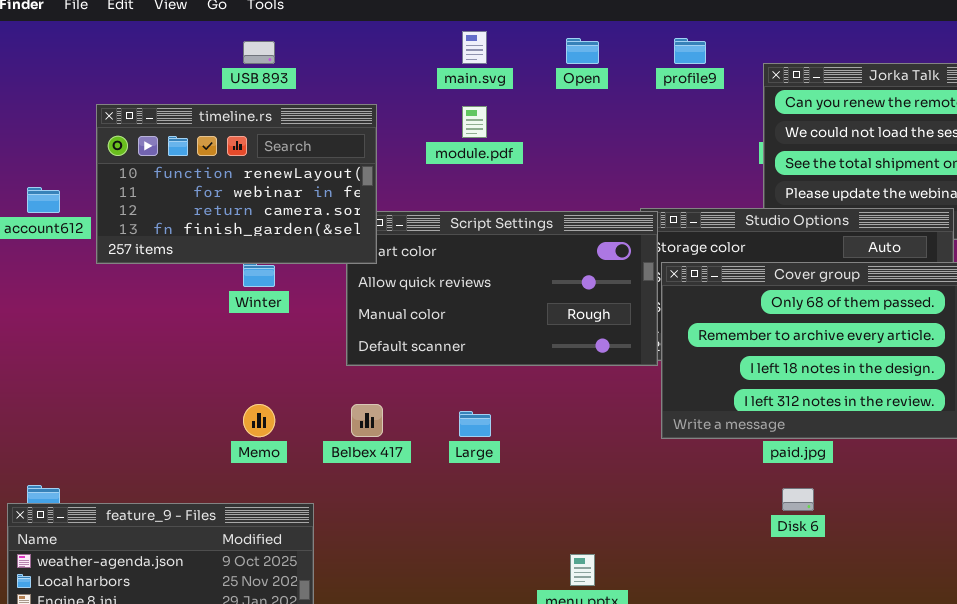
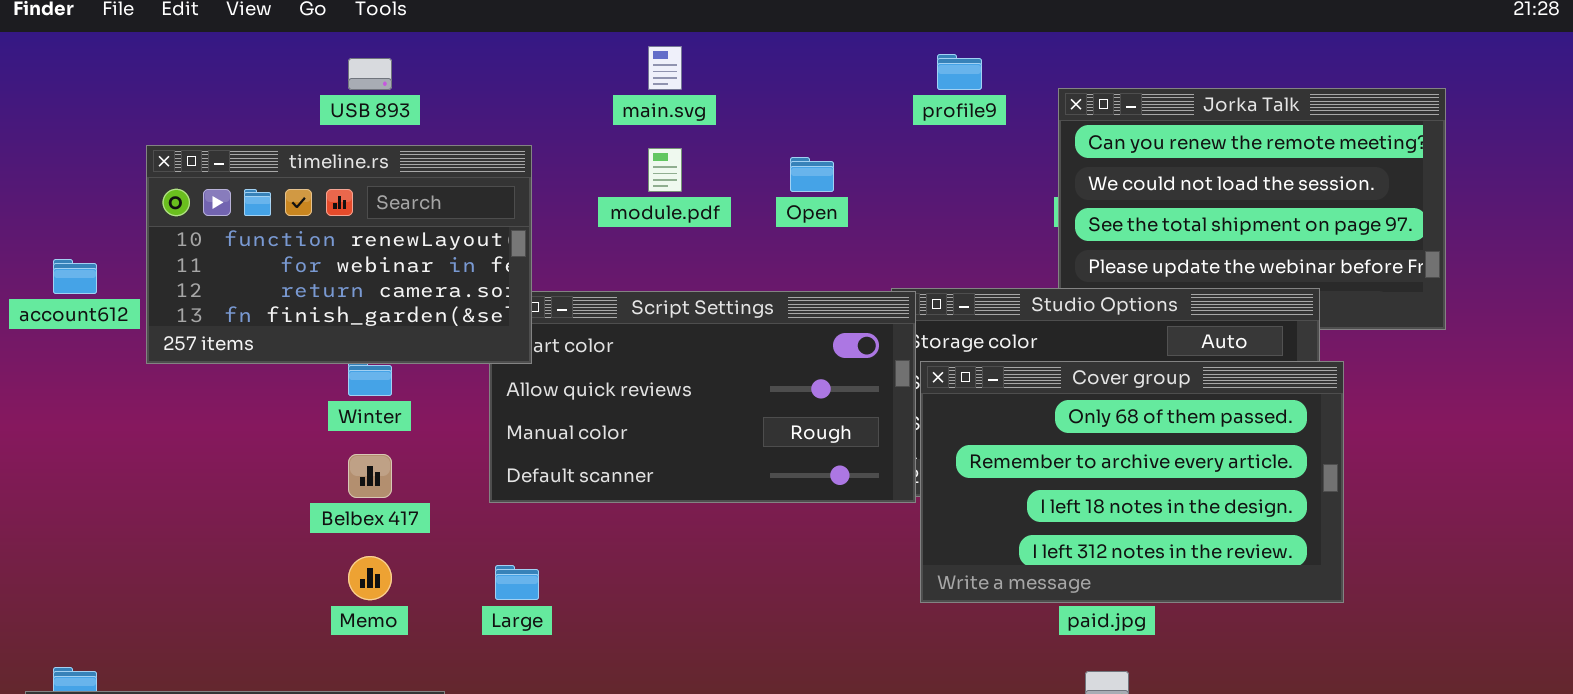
Open: [566,38,599,64] -> [790,157,834,192], moved
Belbex 417: [351,404,383,437] -> [348,454,392,498], moved
Large: [459,411,491,437] -> [495,565,539,600], moved

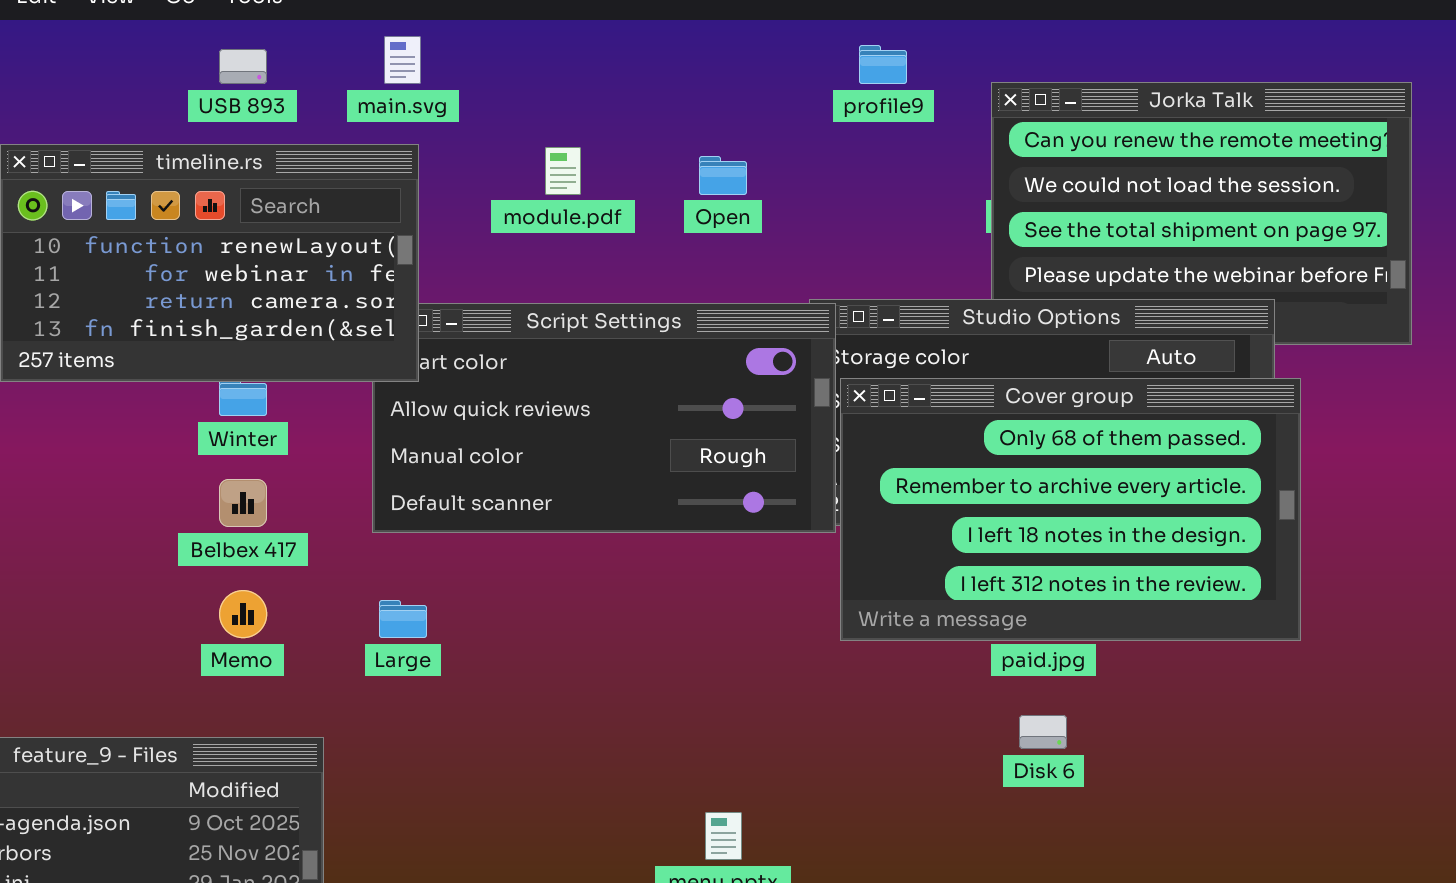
main.svg: [648,46,682,90] -> [384,36,421,84], moved

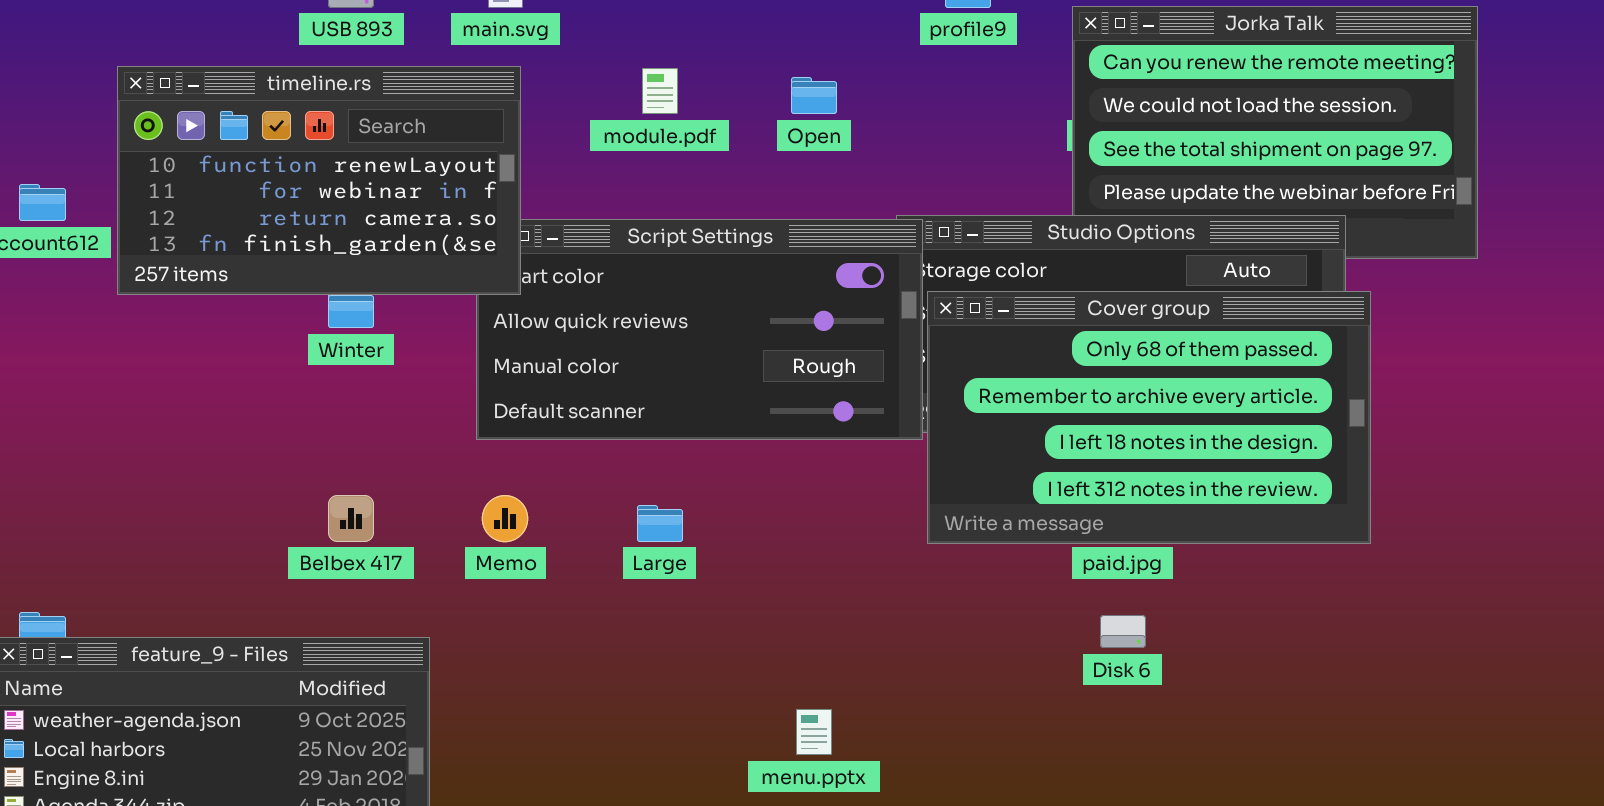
Belbex 417: [219,479,267,527] -> [328,495,374,542], moved
Memo: [219,590,267,638] -> [482,495,528,542], moved
Large: [379,600,427,638] -> [637,505,683,542], moved

